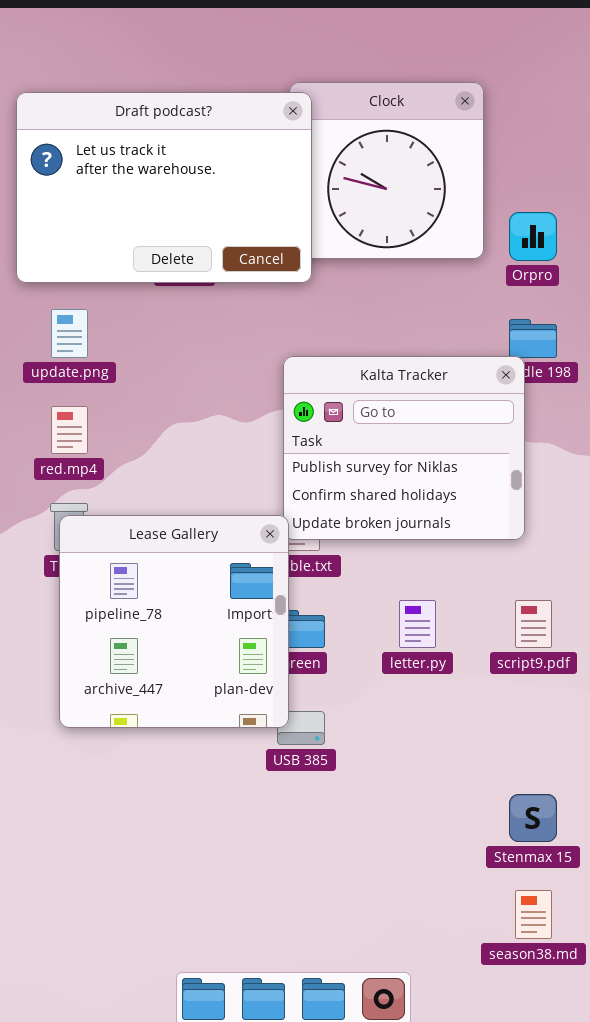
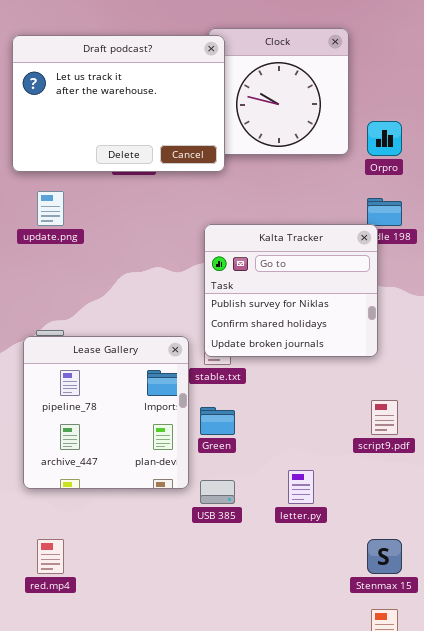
red.mp4: [51,406,88,454] -> [37,539,64,574], moved
Lease Gallery: [59,515,289,728] -> [23,336,189,489], moved
letter.py: [399,600,436,648] -> [288,470,314,504], moved

